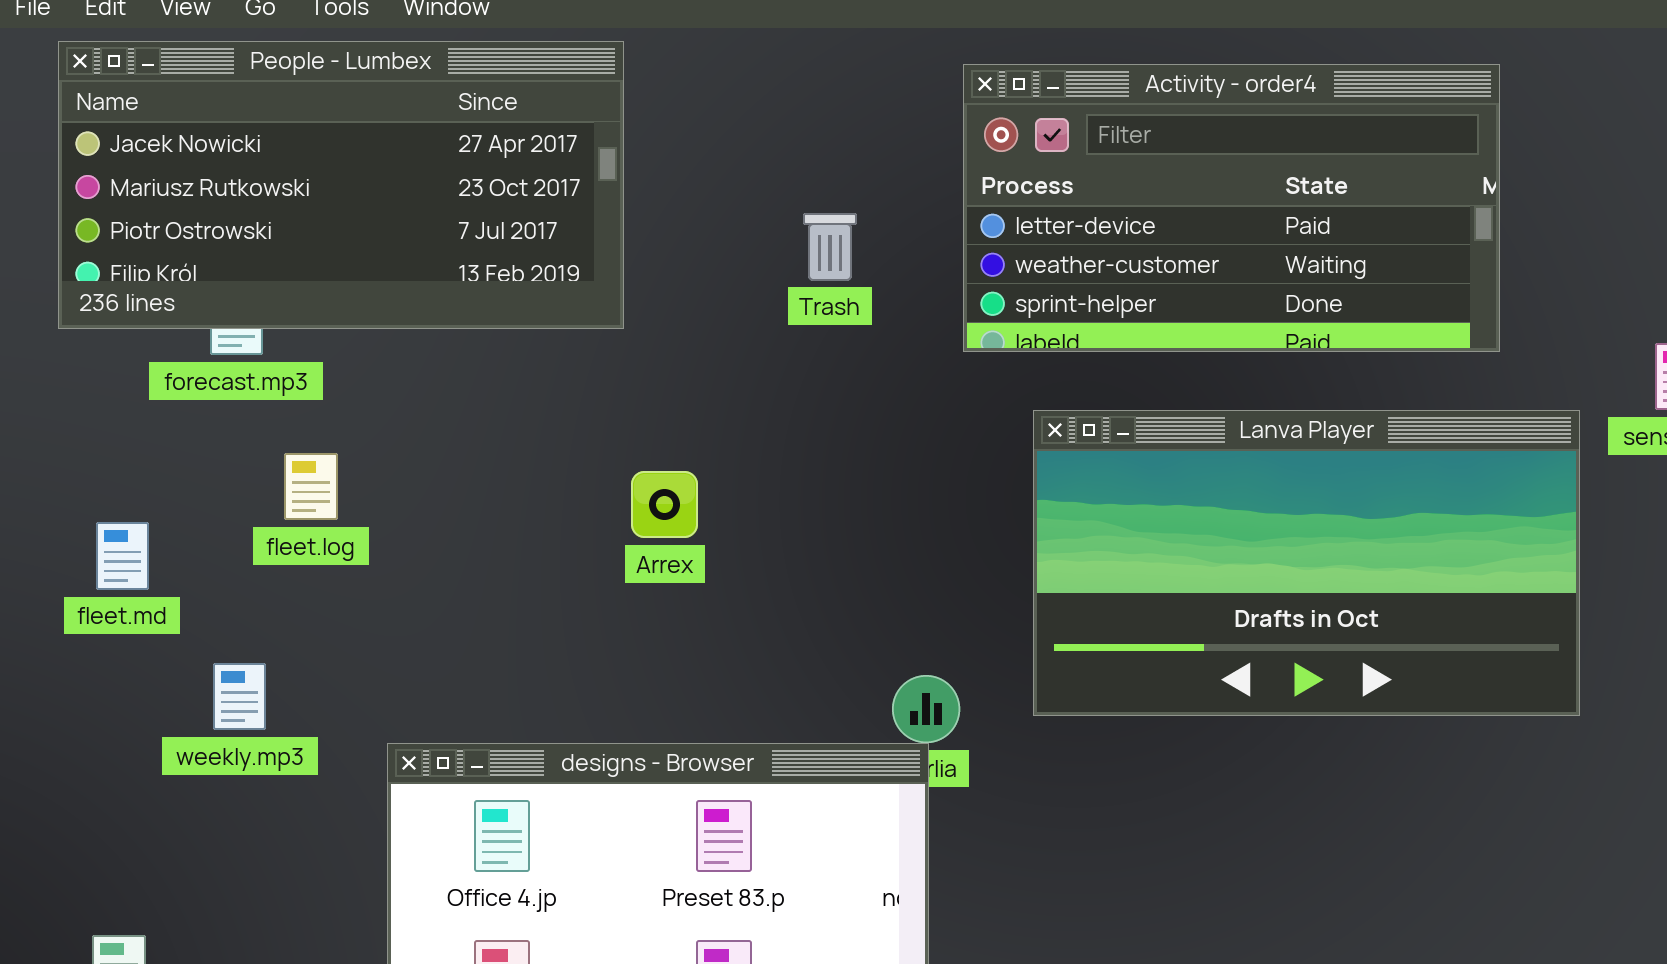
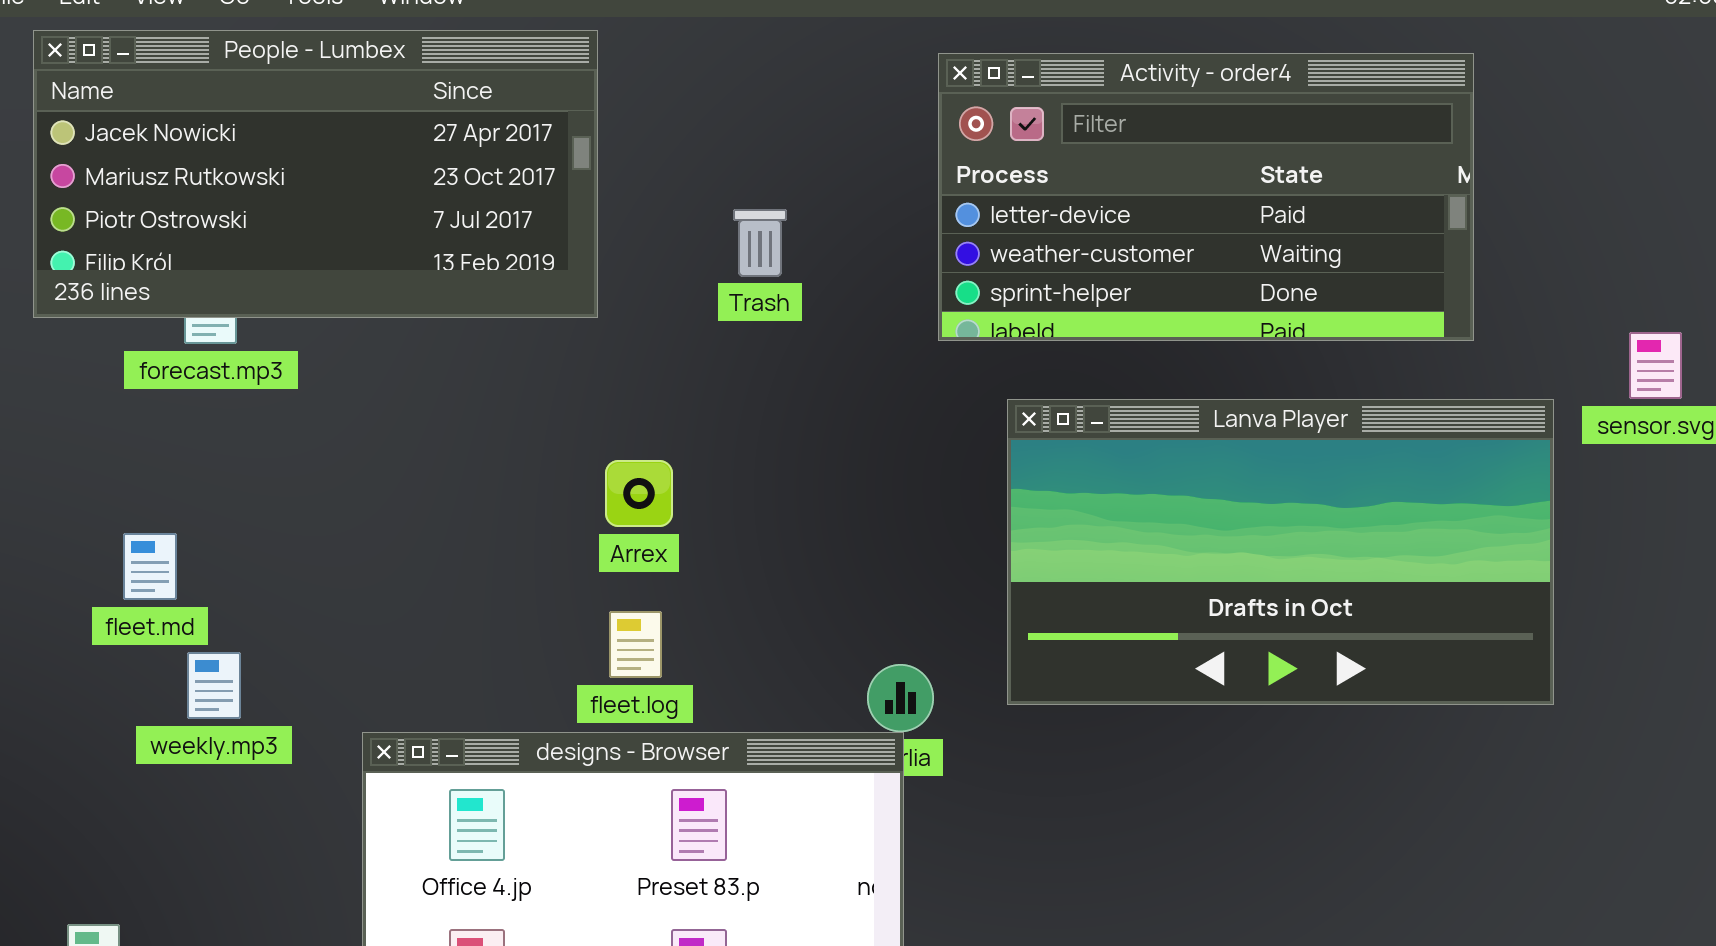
Trash: [803,213,857,281] -> [733,209,787,277], moved
fleet.log: [284,453,338,520] -> [609,611,662,678], moved
fleet.md: [96,522,149,590] -> [123,533,177,600], moved

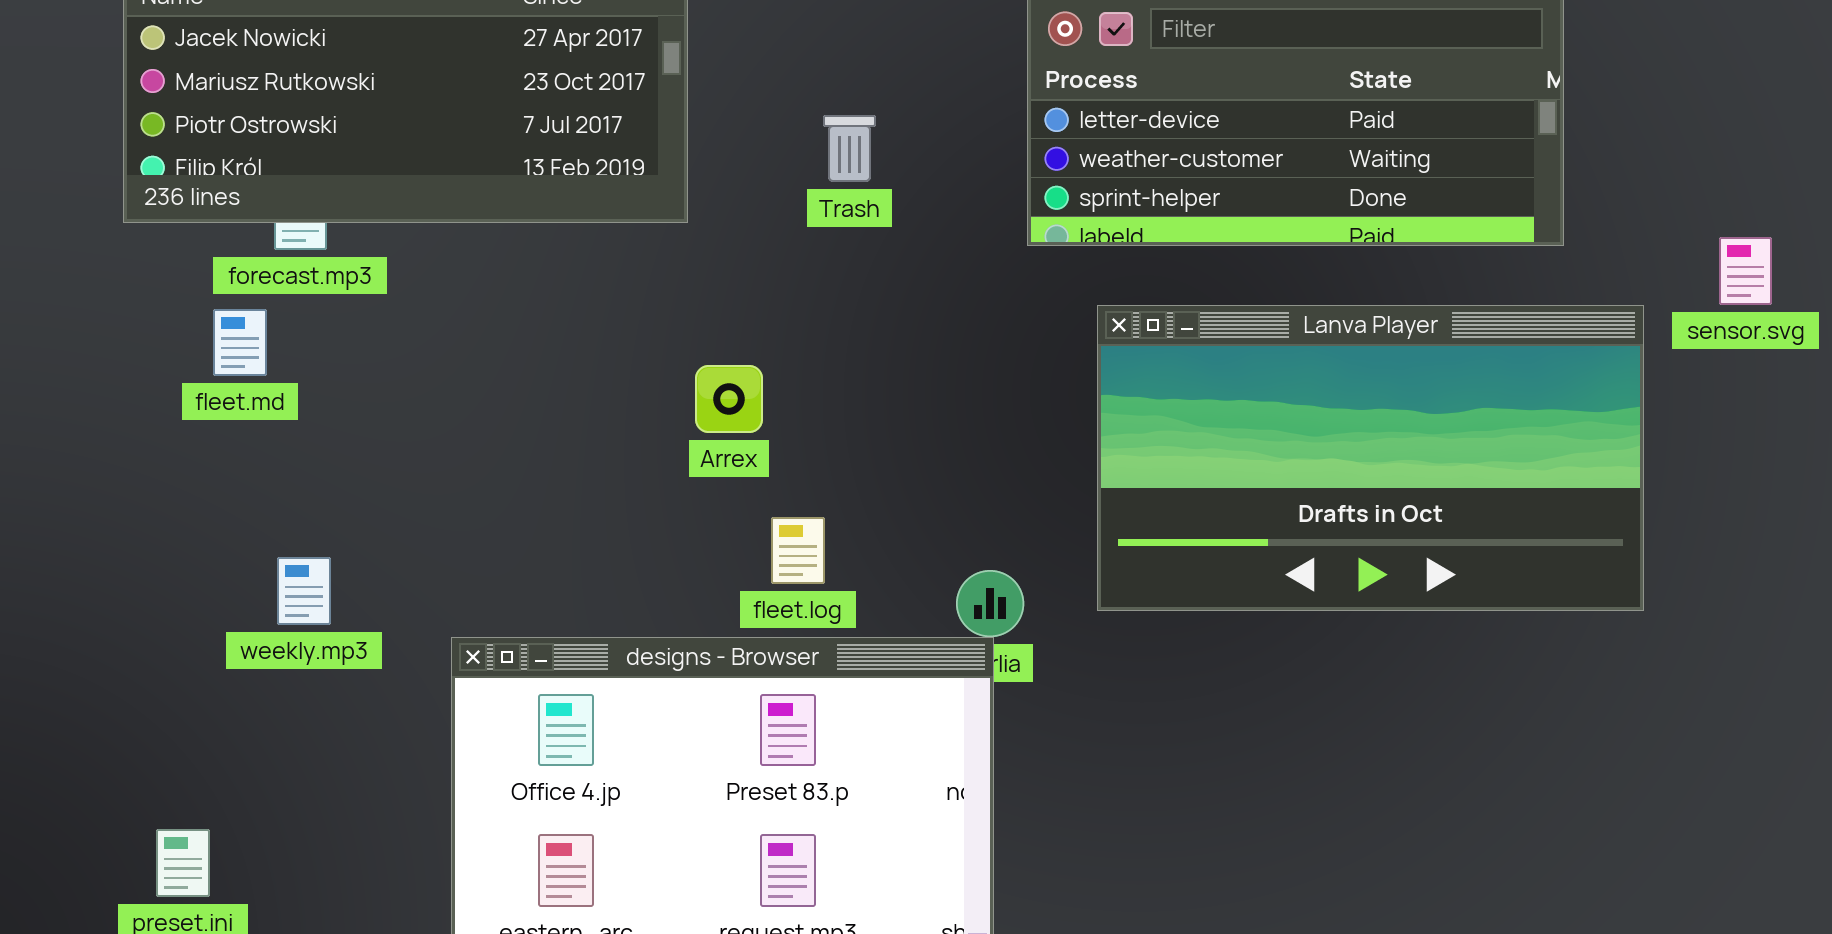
fleet.md: [123,533,177,600] -> [213,309,267,376], moved
fleet.log: [609,611,662,678] -> [771,517,825,584], moved

